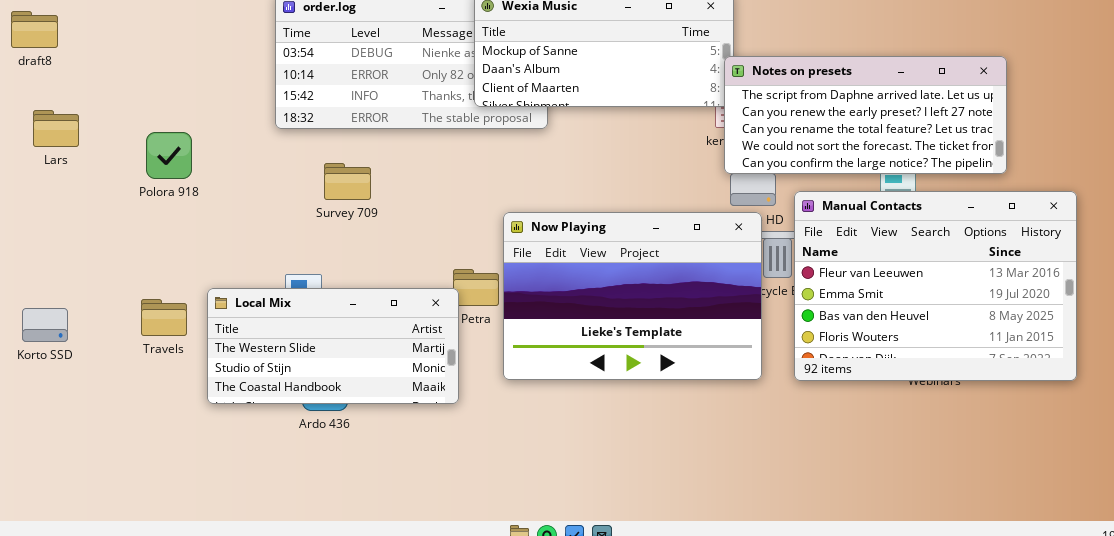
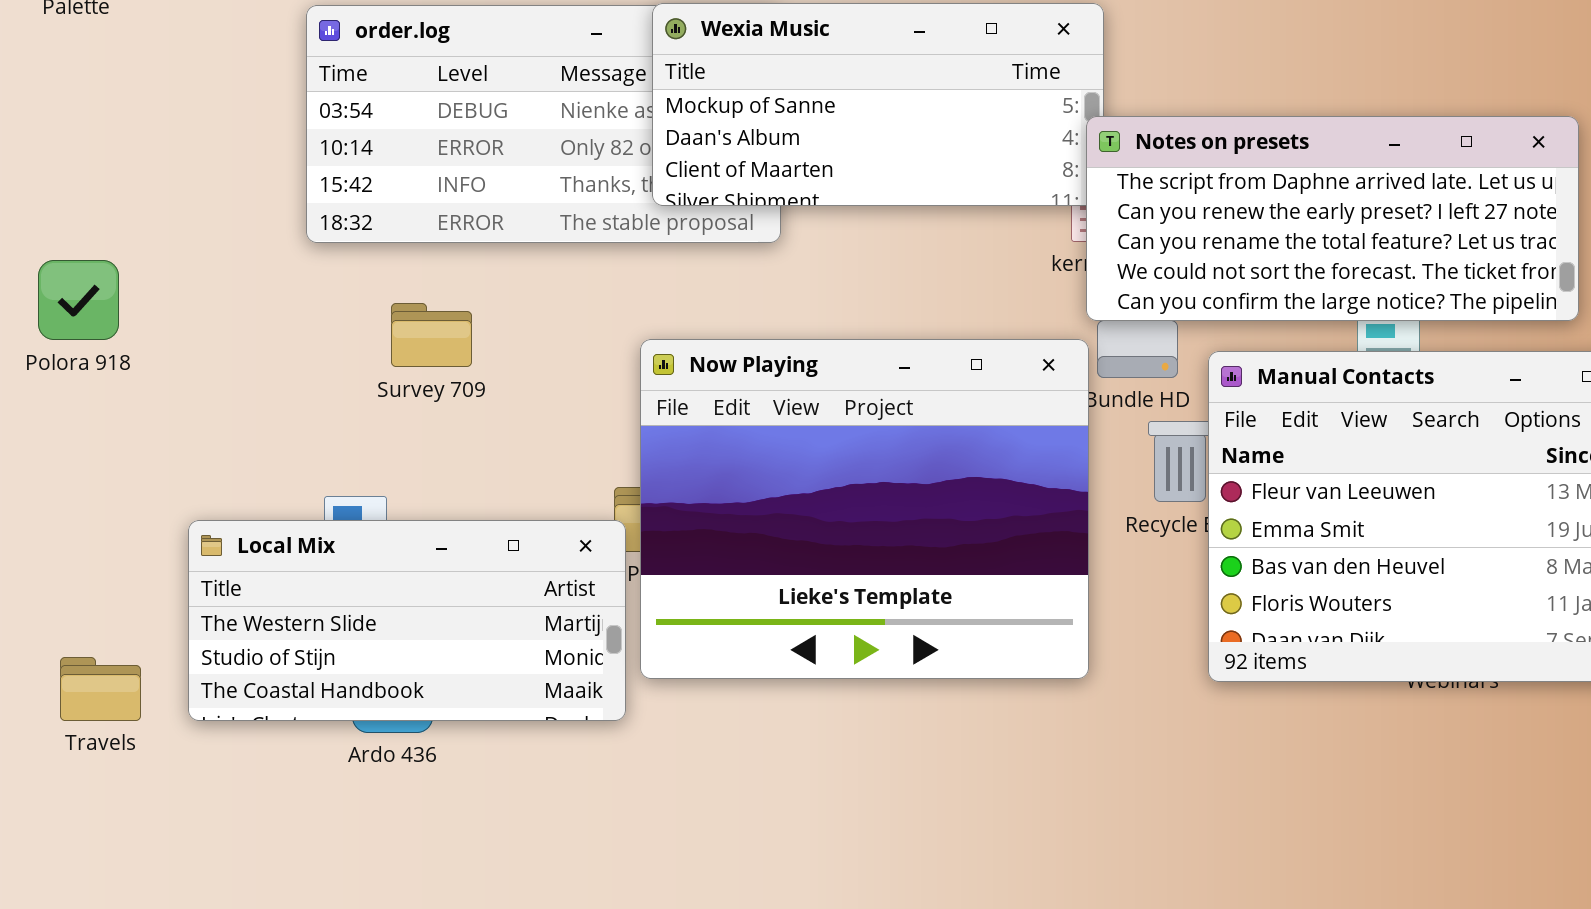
Polora 918: [146,132,192,179] -> [38,260,119,340], moved
Now Playing: [503,212,762,380] -> [640,339,1089,679], moved, resized
Travels: [141,299,187,336] -> [60,657,141,721], moved

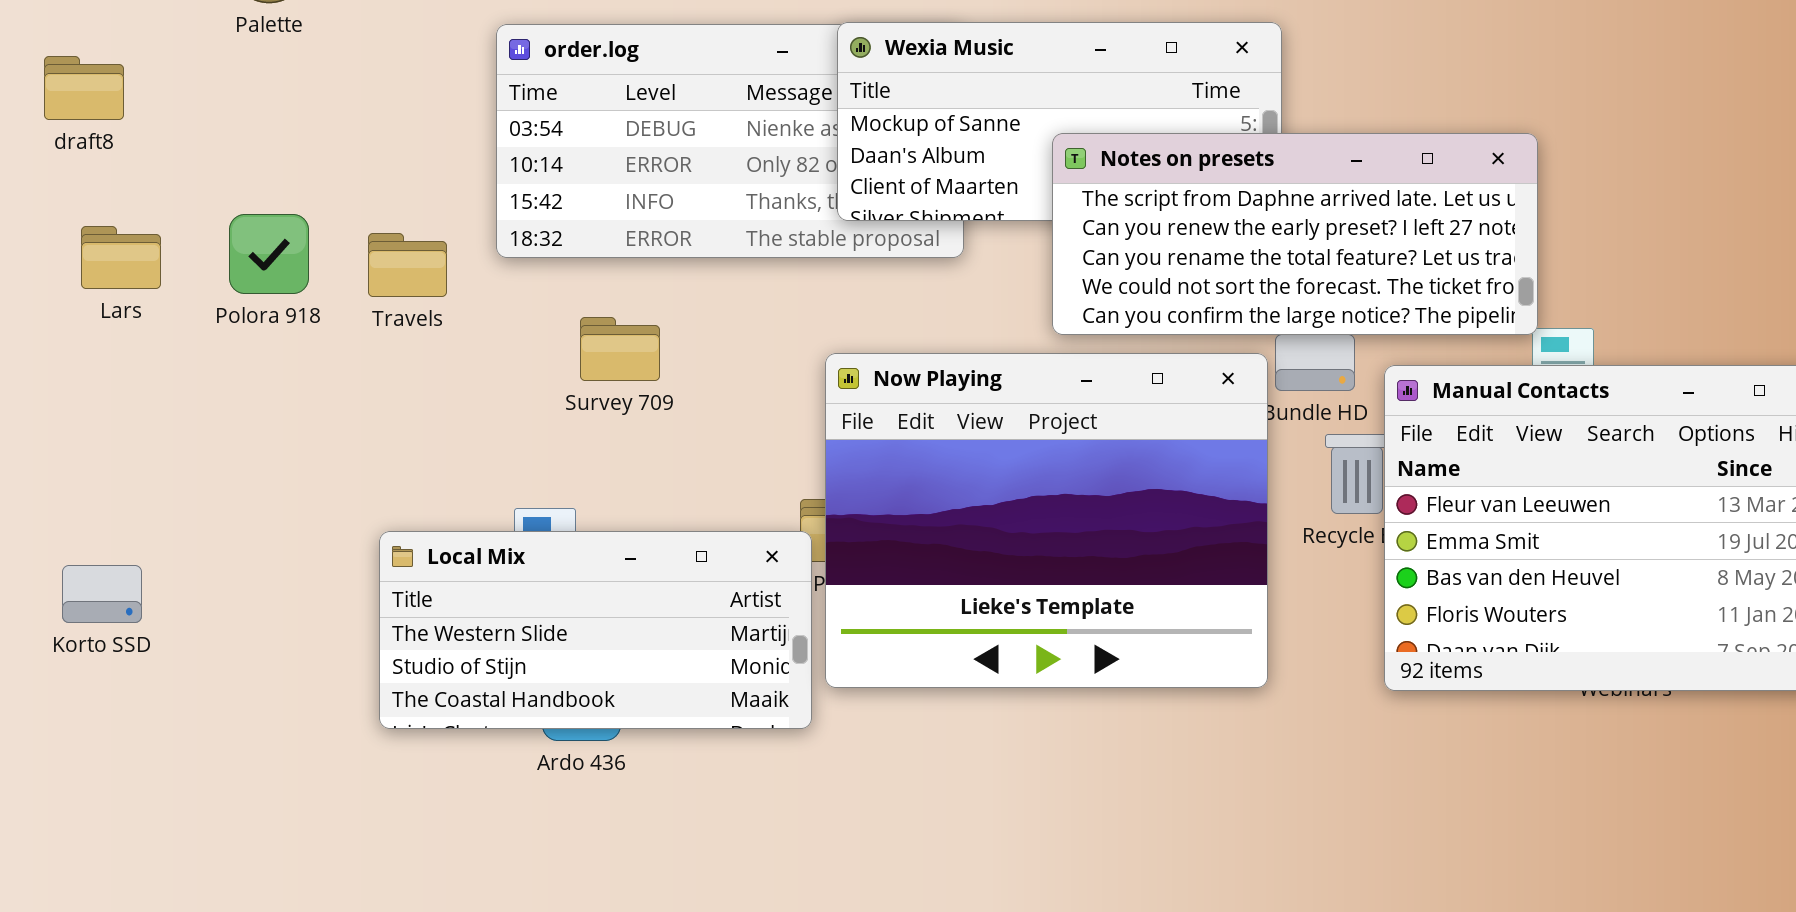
Notes on presets: [1086,116,1579,321] -> [1052,133,1538,335], moved
Polora 918: [38,260,119,340] -> [229,214,309,294], moved
Travels: [60,657,141,721] -> [368,233,447,297], moved

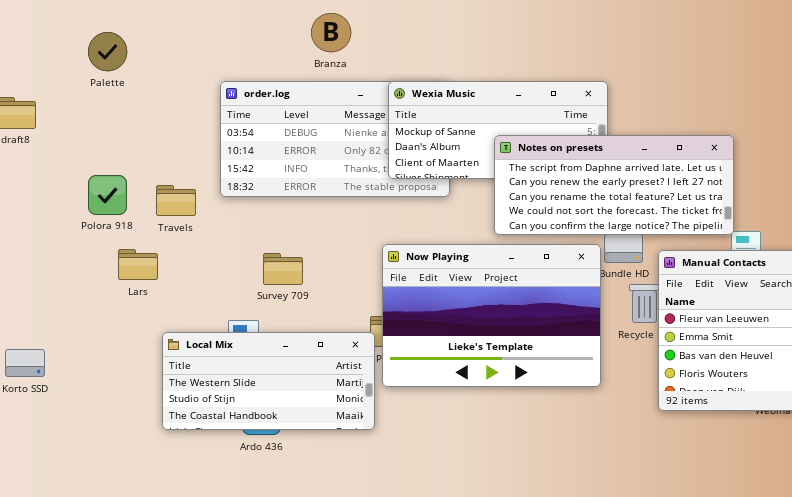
Lars: [81,226,161,289] -> [118,249,158,280], moved
Survey 709: [580,317,660,381] -> [263,253,303,285], moved
Now Playing: [825,353,1268,688] -> [382,244,601,387], resized

